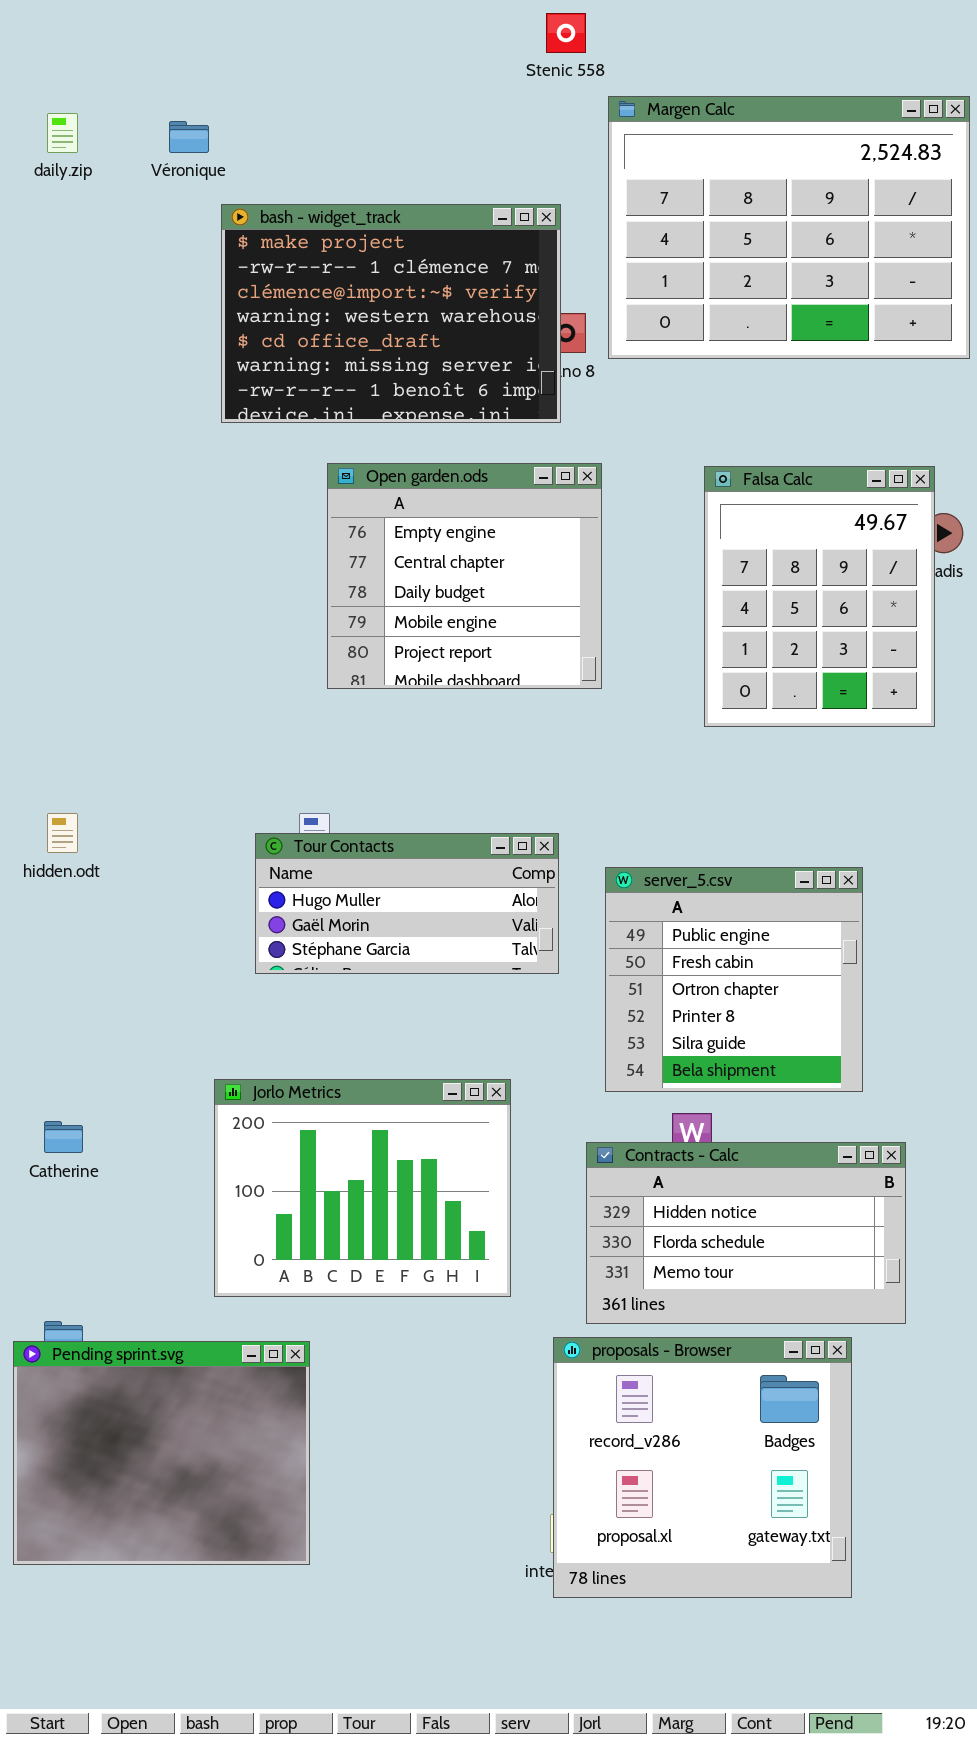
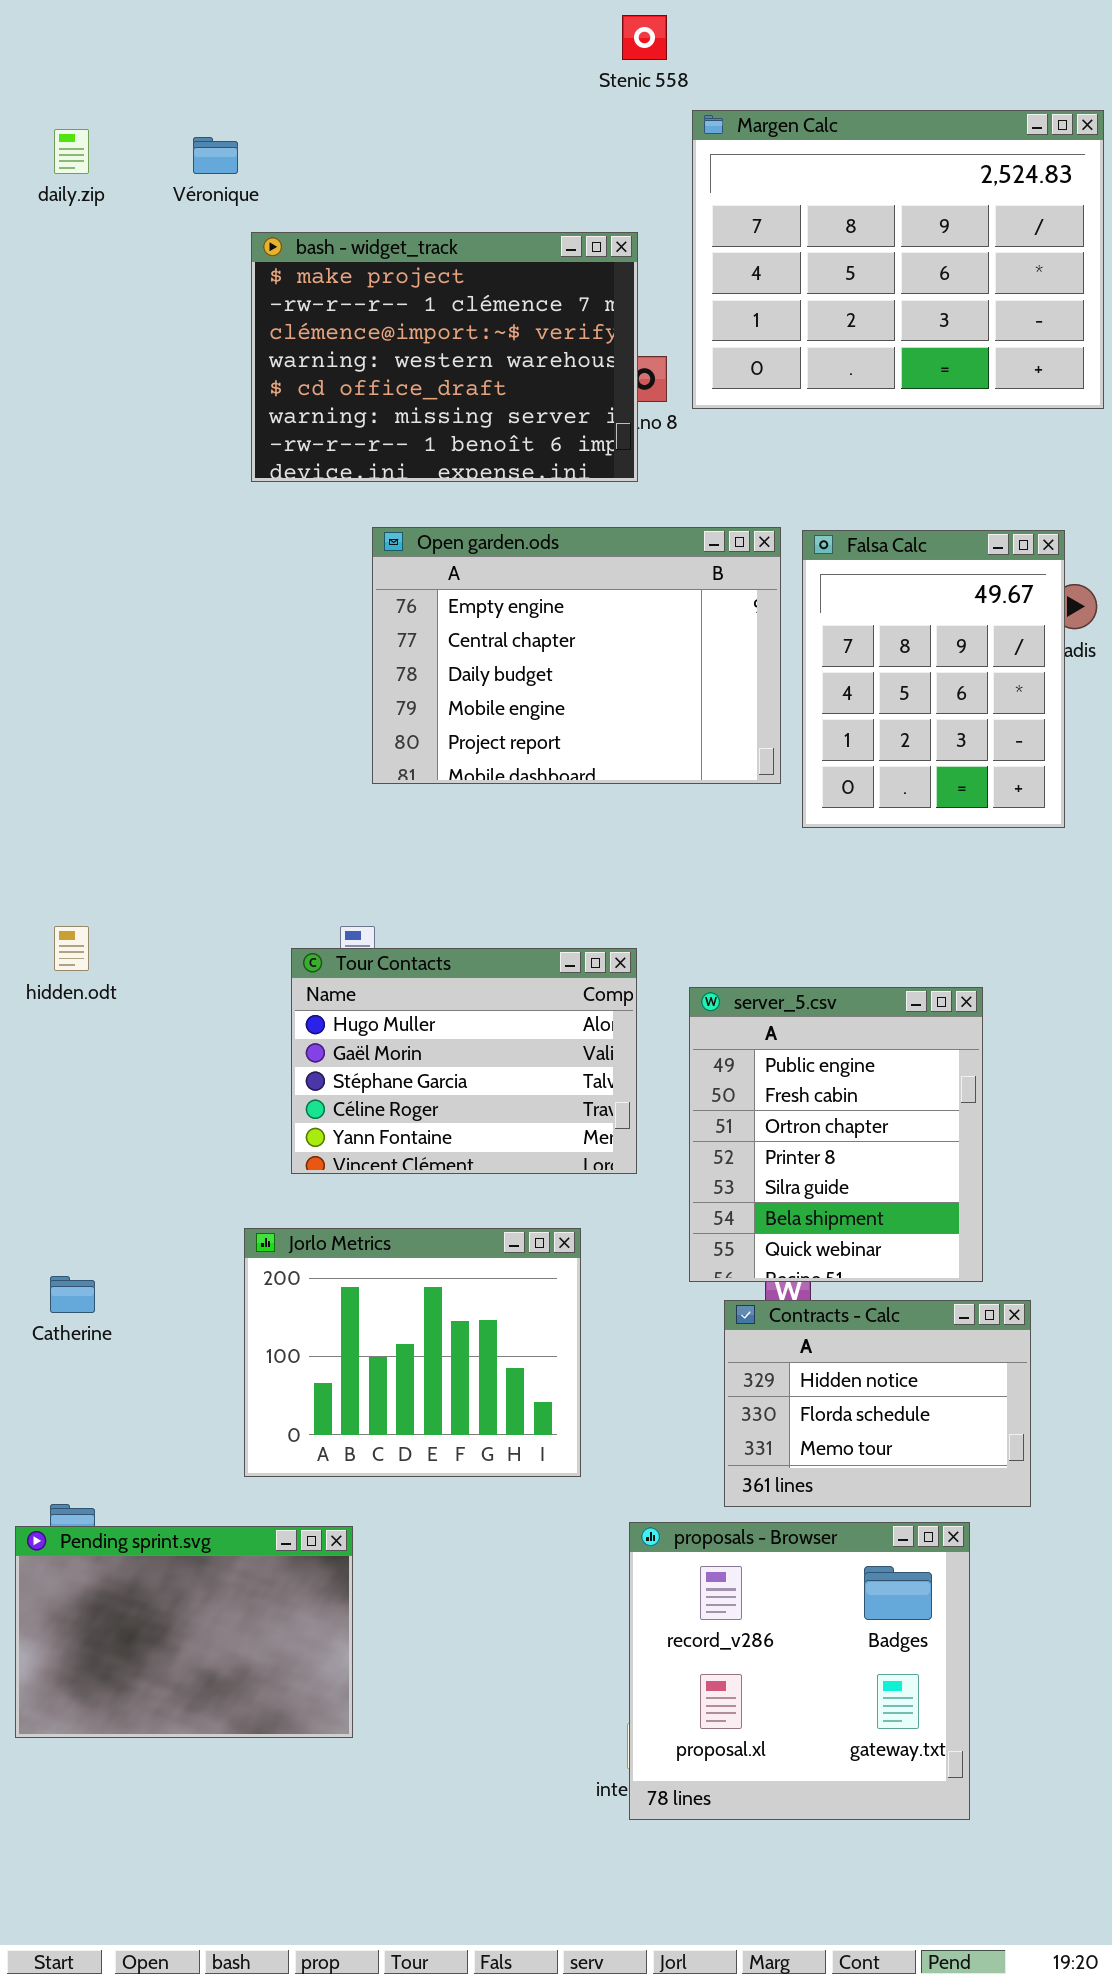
Open garden.ods: [327,463,602,689] -> [372,527,781,784], resized
Tour Contacts: [255,833,559,974] -> [291,948,637,1174], resized
server_5.csv: [605,867,863,1092] -> [689,987,983,1282], resized
Contracts - Calc: [586,1142,906,1324] -> [724,1300,1031,1507], resized
Pending sprint.svg: [13,1341,310,1565] -> [15,1526,353,1738], resized

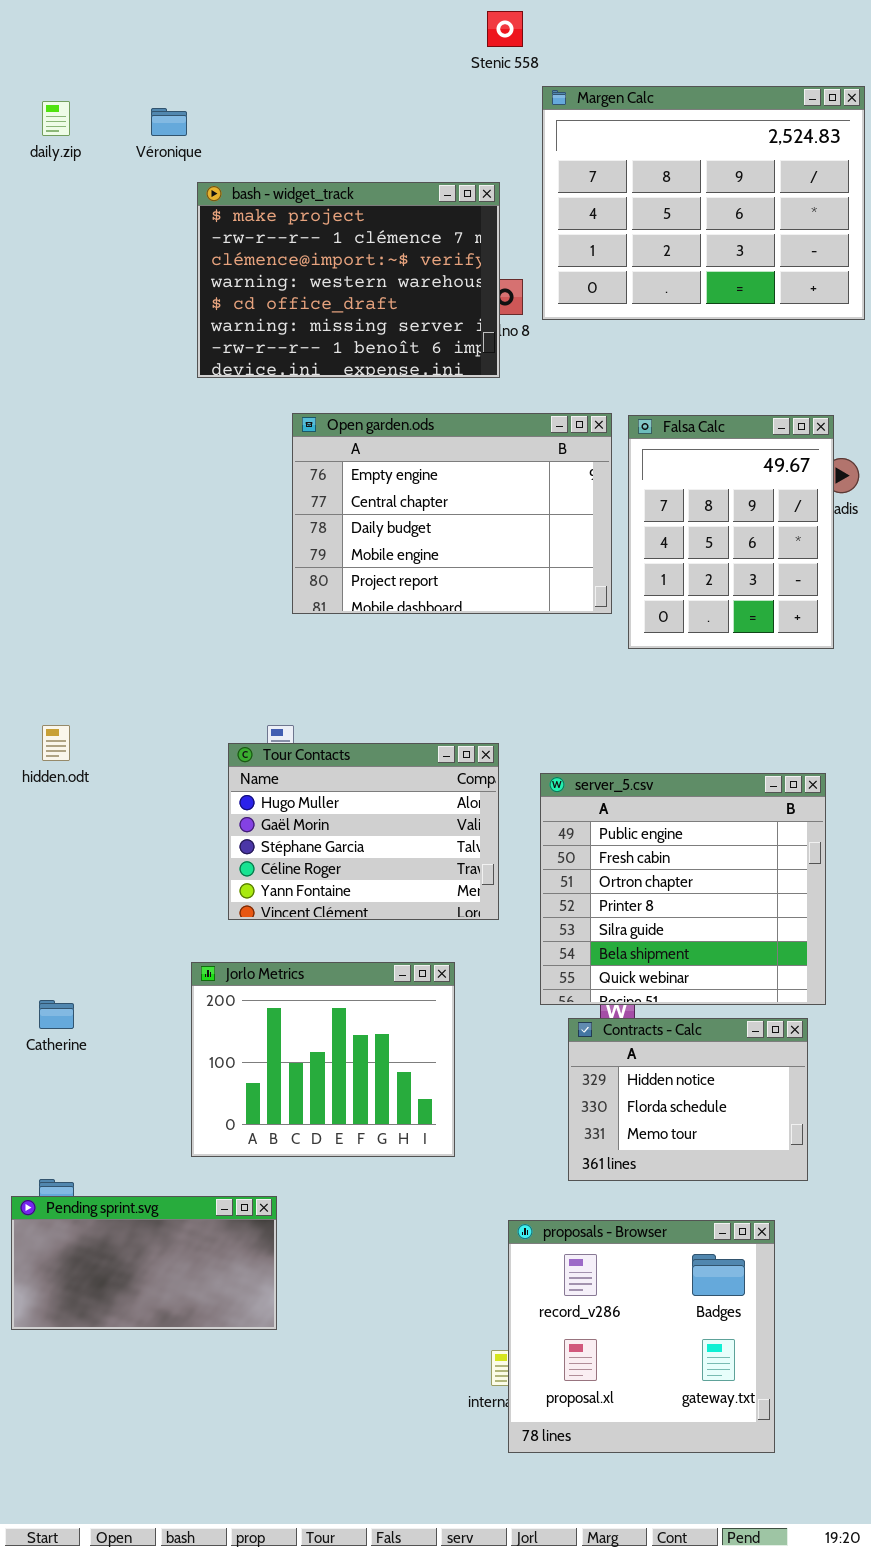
server_5.csv: [689,987,983,1282] -> [540,773,826,1005], resized
proposals - Browser: [629,1522,970,1820] -> [508,1220,775,1453], moved
Pending sprint.svg: [15,1526,353,1738] -> [11,1196,277,1330], resized

